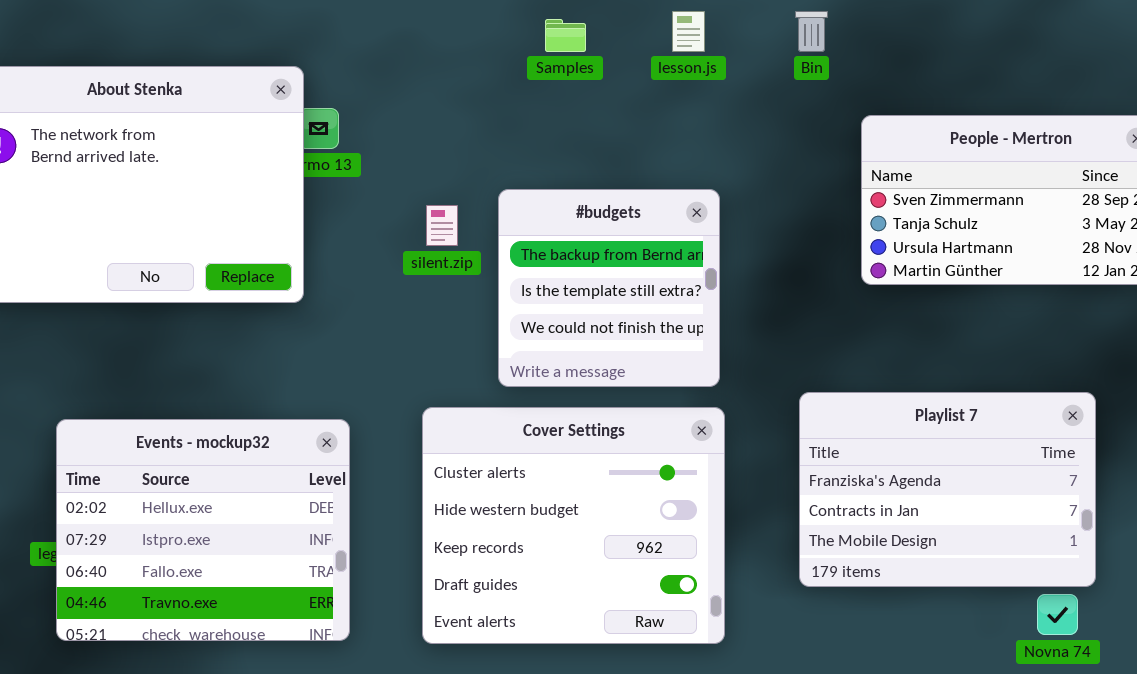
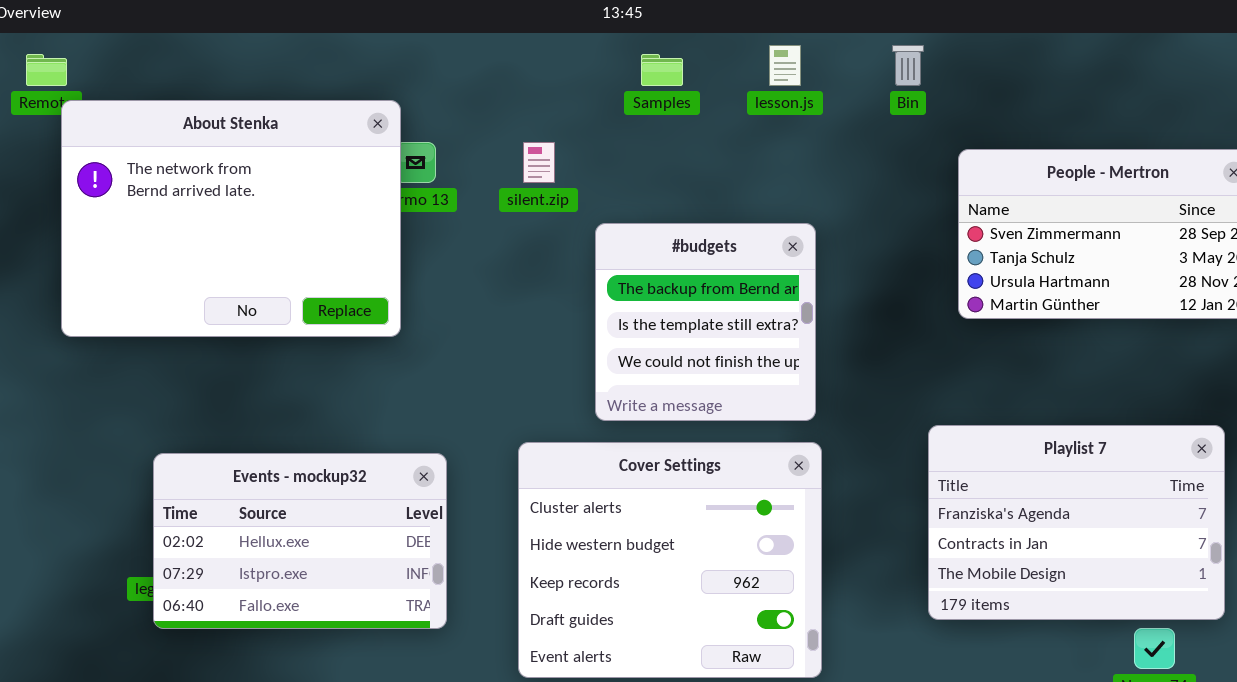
silent.zip: [426,205,458,246] -> [523,142,555,183], moved
Playlist 7: [799,392,1096,587] -> [928,425,1225,620], moved
Events - mockup32: [56,419,350,641] -> [153,453,447,629], resized

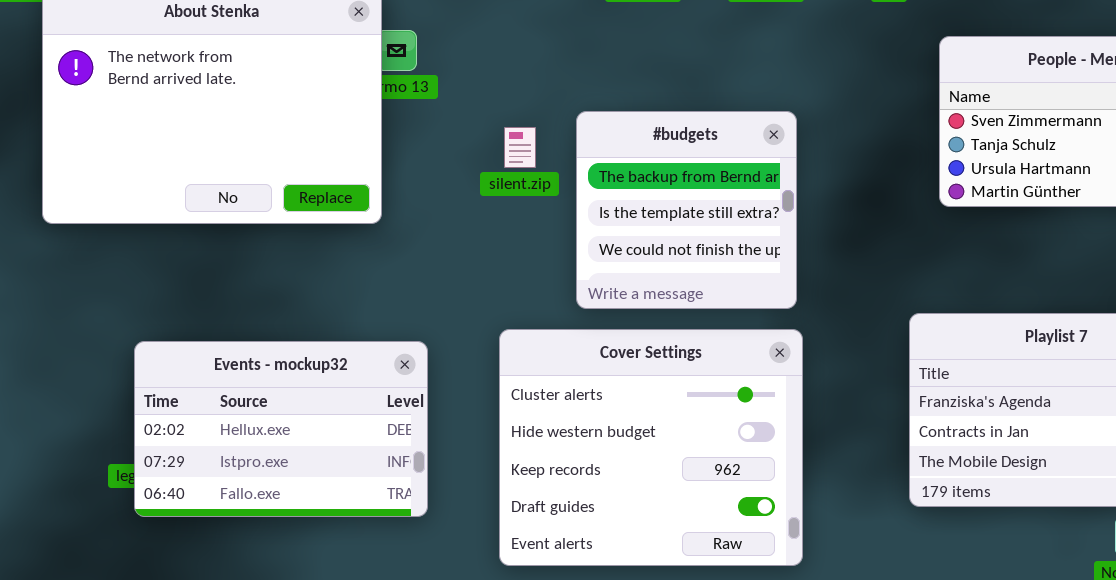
silent.zip: [523,142,555,183] -> [504,127,536,168], moved

